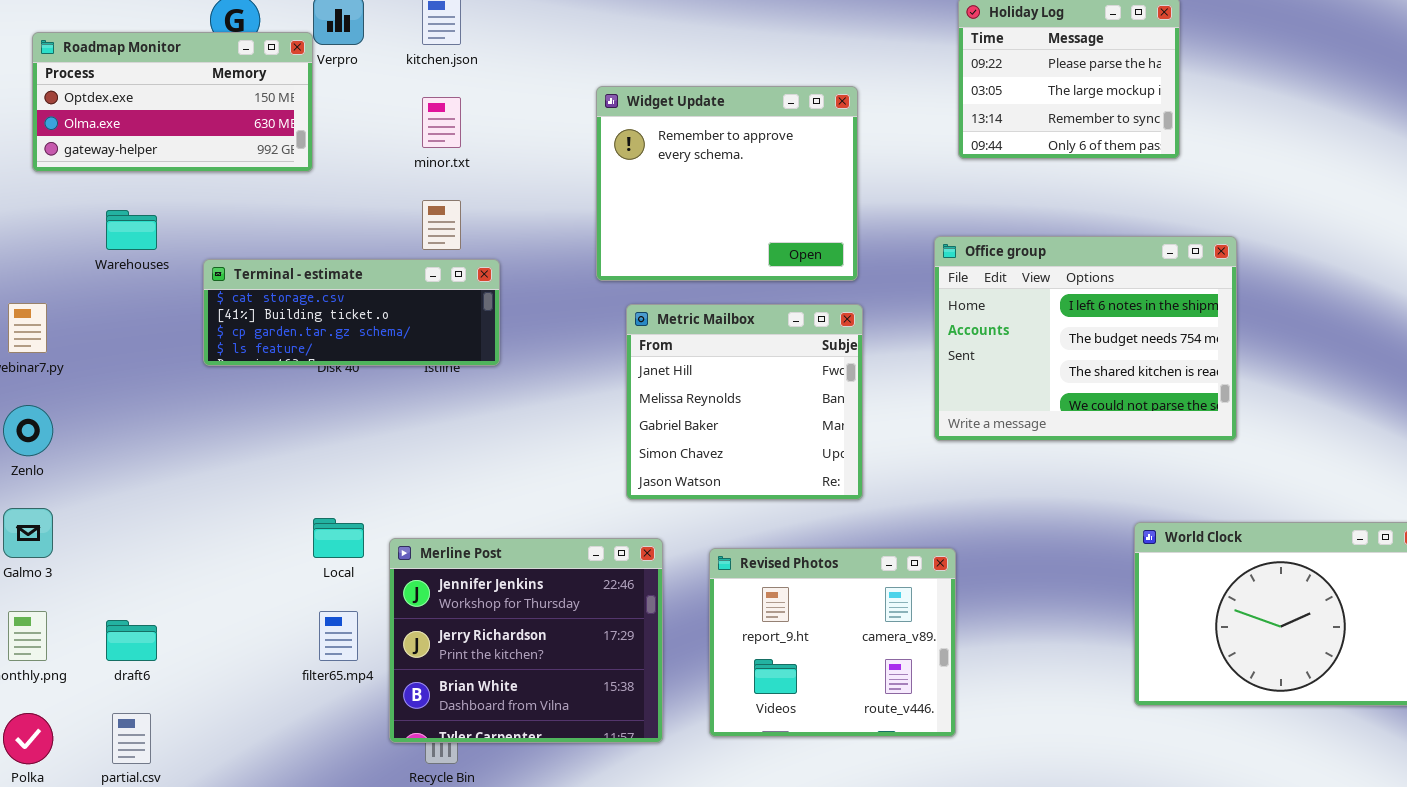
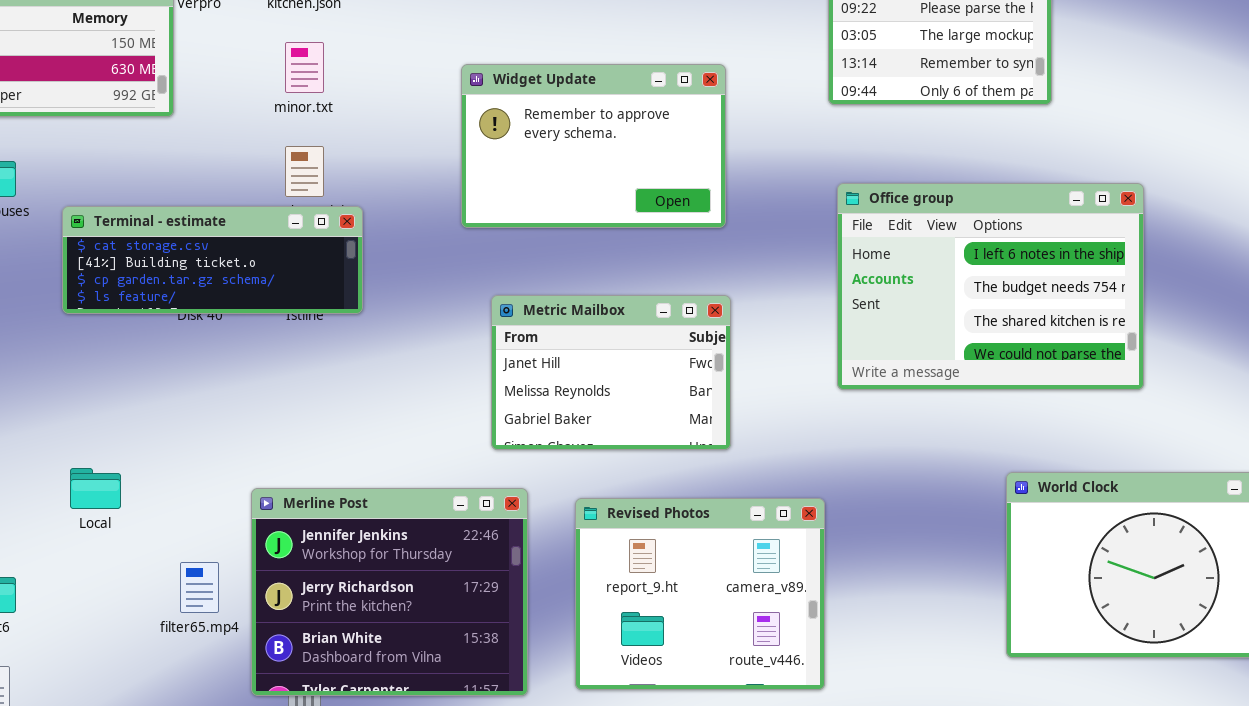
Widget Update: [596,86,858,281] -> [461,64,726,228], resized
Office group: [934,236,1237,441] -> [837,183,1144,390], moved
Metric Mailbox: [626,304,863,500] -> [491,295,731,450], resized
Local: [313,518,364,558] -> [70,468,121,509], moved

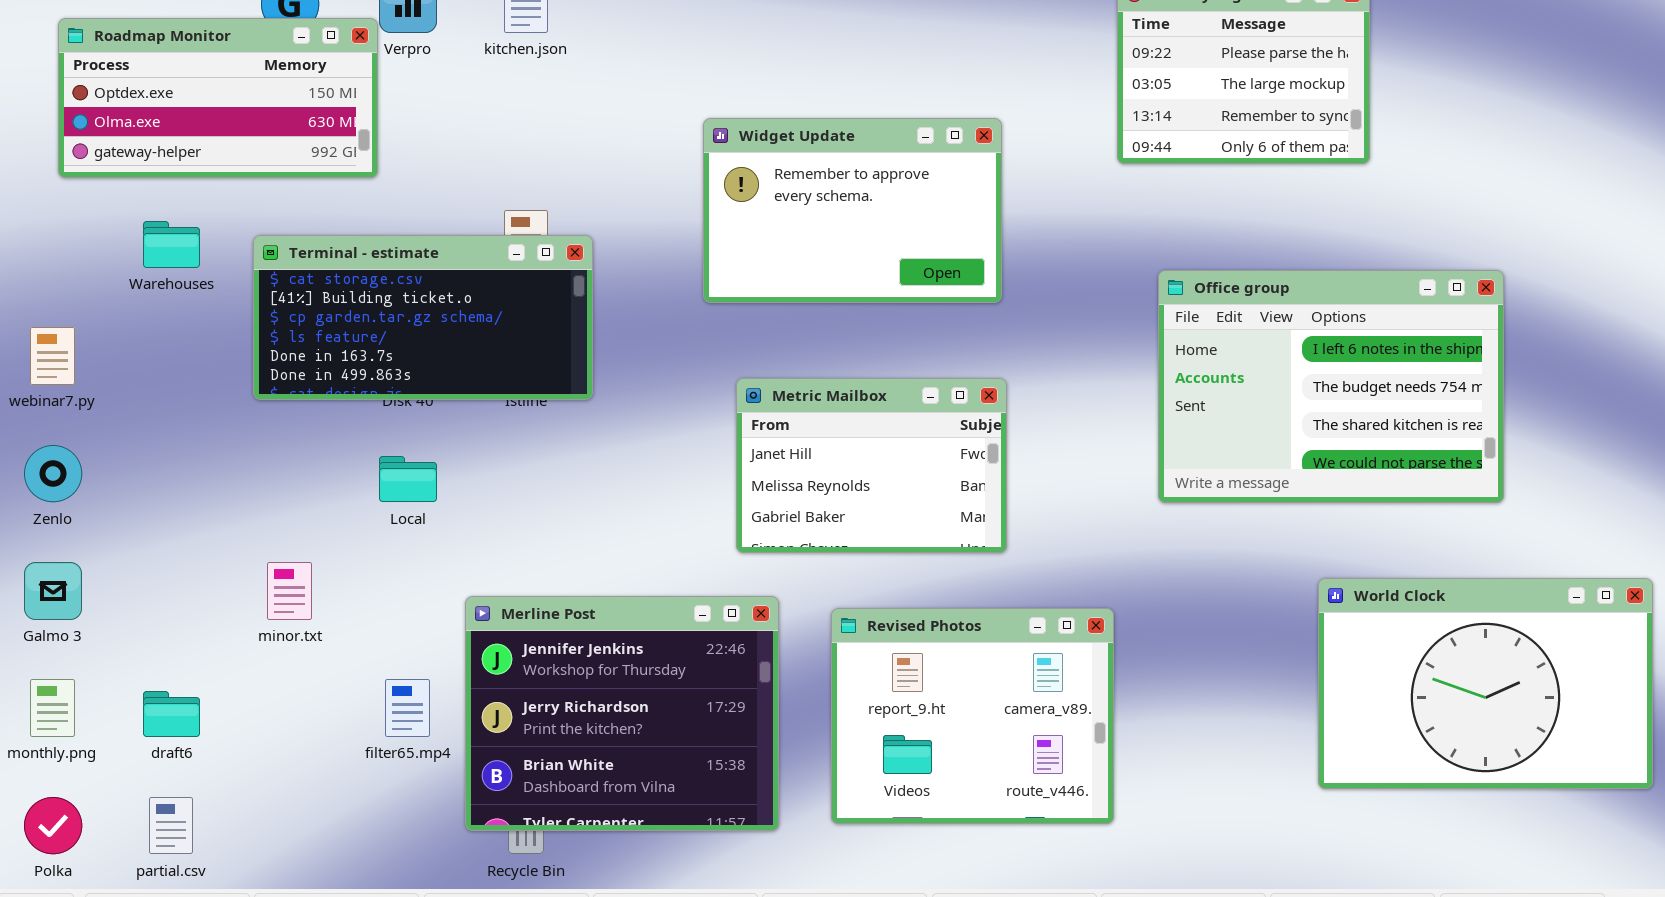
minor.txt: [285,42,324,93] -> [267,562,312,620], moved
Office group: [837,183,1144,390] -> [1158,270,1504,503], moved
Terminal - estimate: [62,206,363,314] -> [253,235,593,400], resized
Local: [70,468,121,509] -> [379,456,437,502], moved

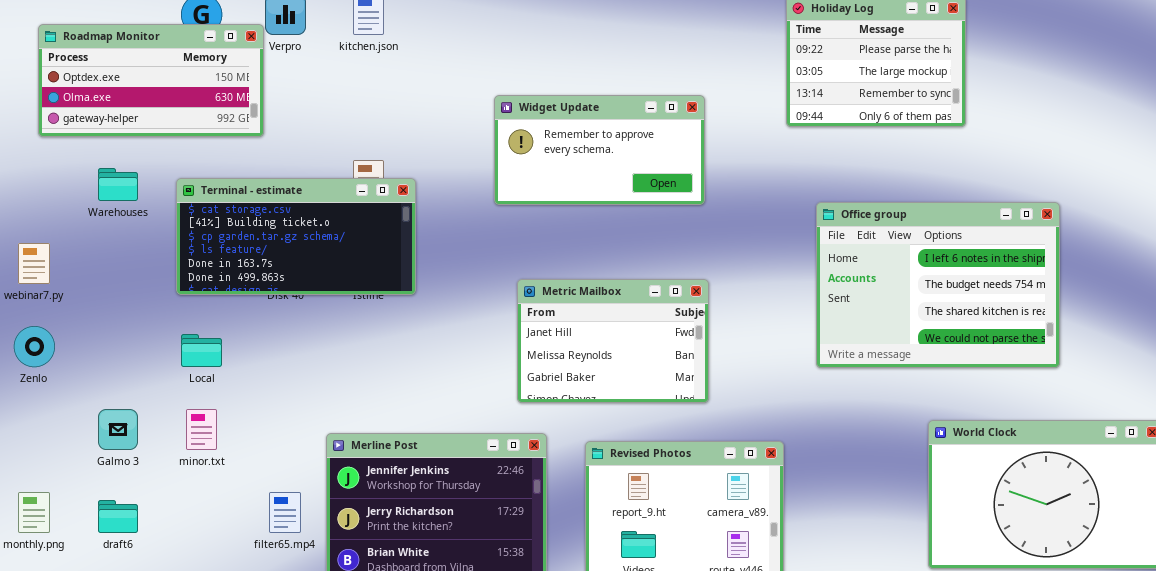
Widget Update: [703,118,1002,303] -> [494,95,705,205], resized
Local: [379,456,437,502] -> [181,334,222,367], moved
Galmo 3: [24,562,82,620] -> [98,409,138,450], moved

